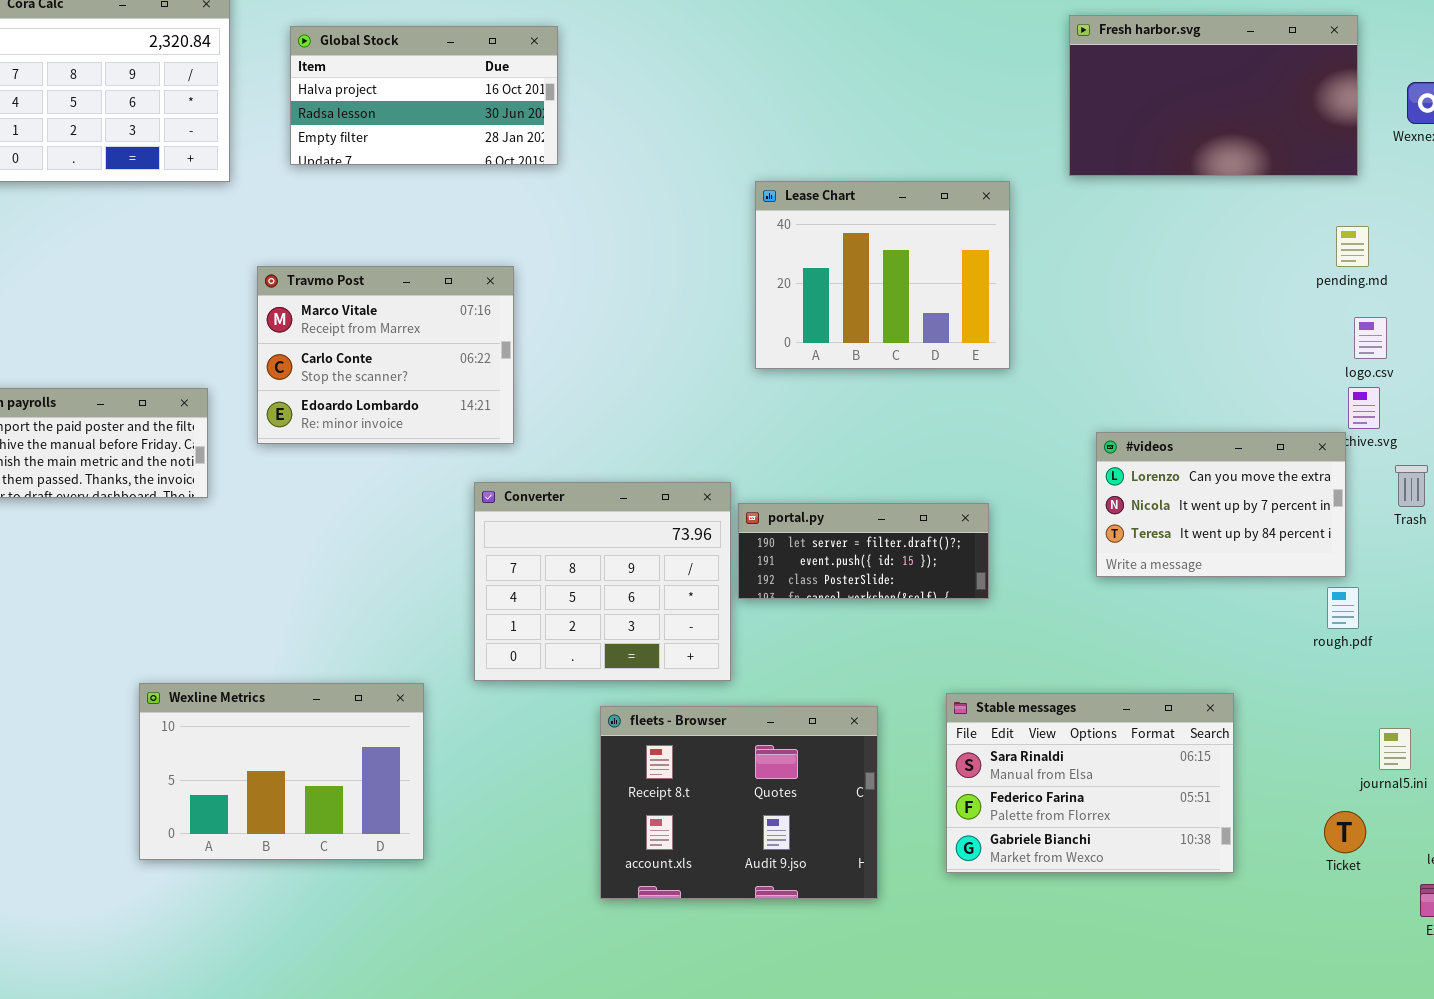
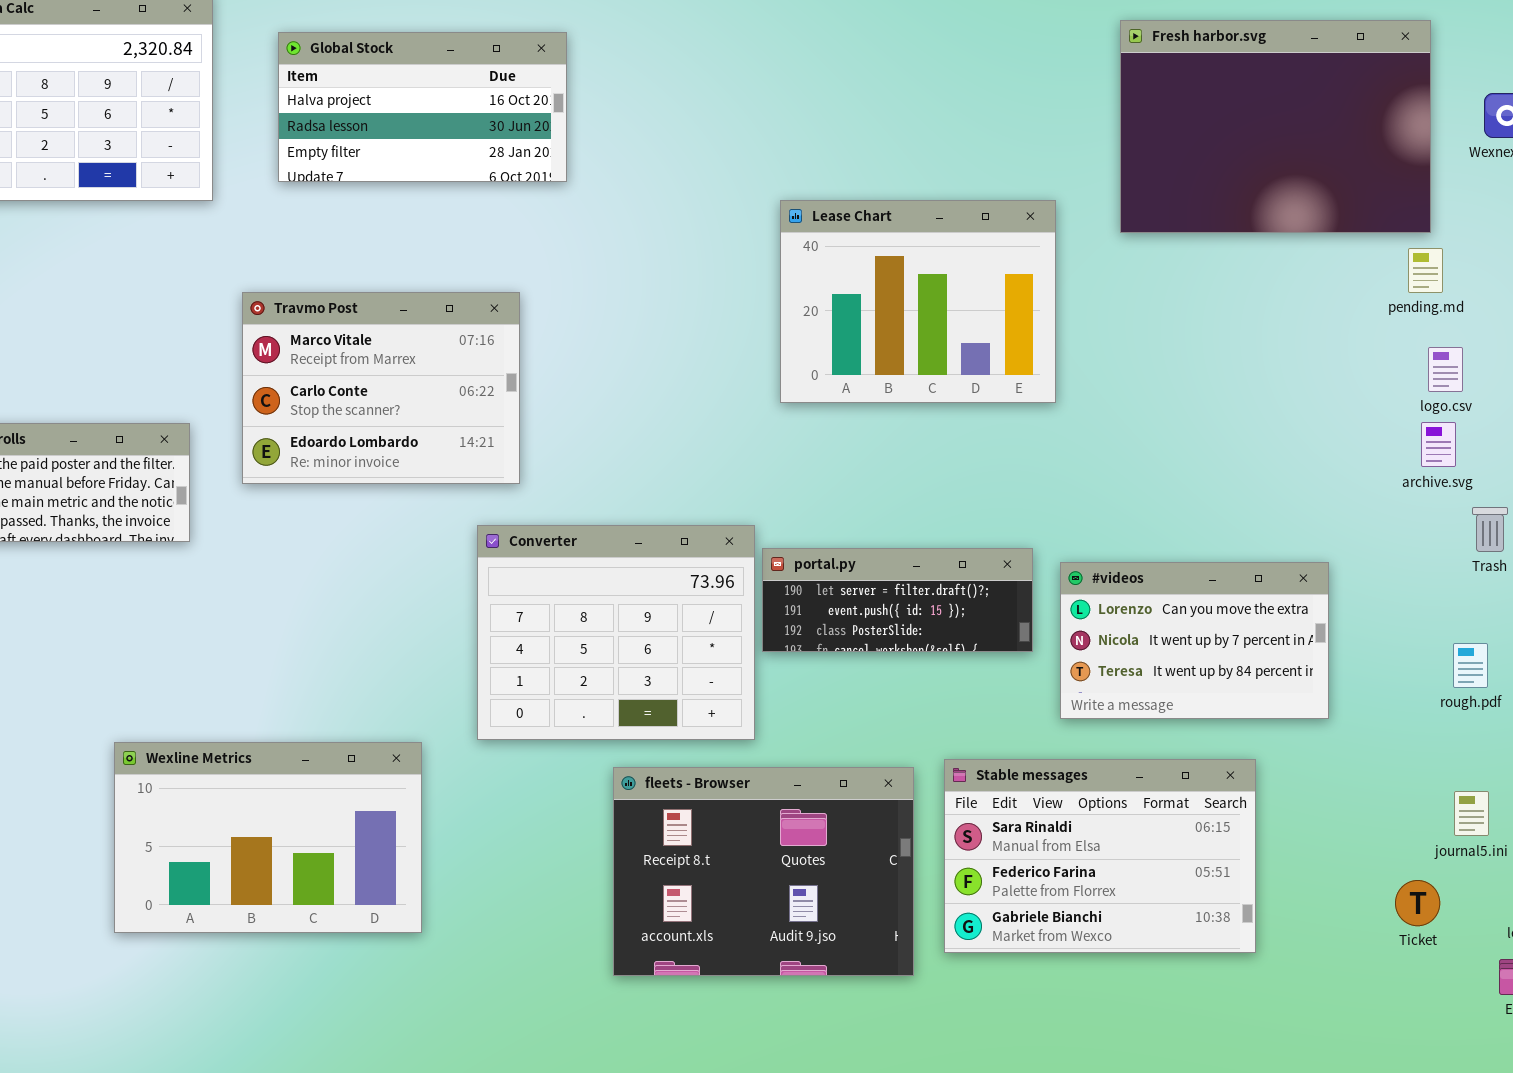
Fresh harbor.svg: [1069,15,1358,176] -> [1120,20,1431,233], resized
#videos: [1096,432,1346,577] -> [1060,562,1329,719], moved
rough.pdf: [1327,587,1359,629] -> [1453,643,1488,688], moved
Stable messages: [946,693,1234,873] -> [944,759,1256,953], moved

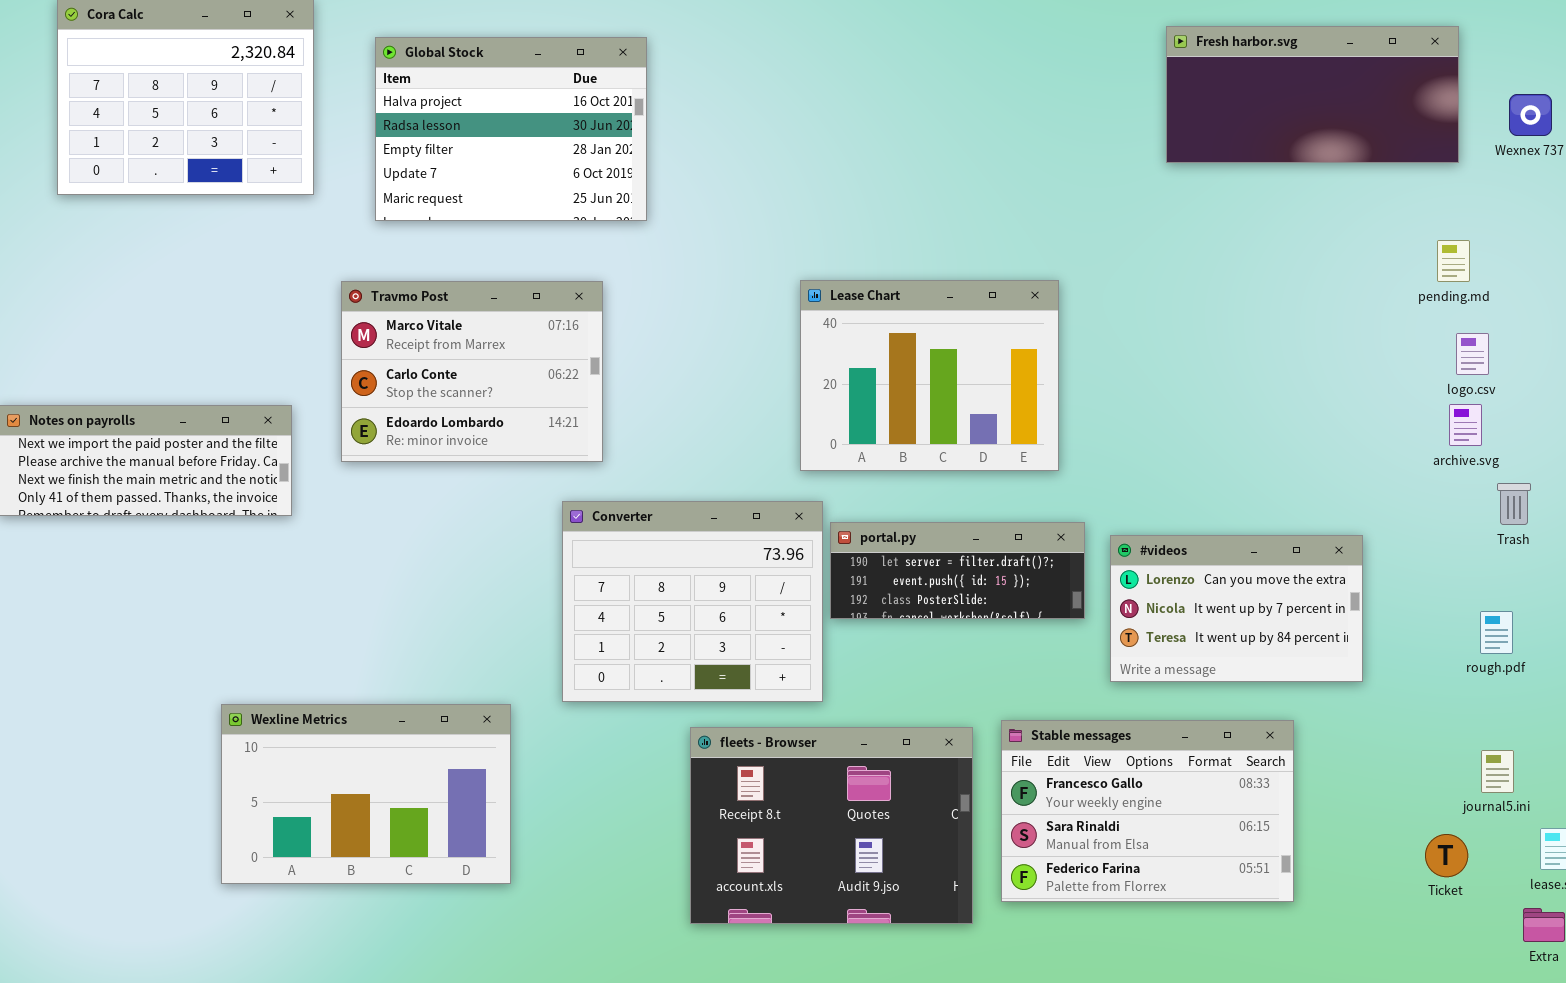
Fresh harbor.svg: [1120,20,1431,233] -> [1166,26,1459,163], resized
Global Stock: [278,32,567,182] -> [375,37,647,221], resized
Lease Chart: [780,200,1056,403] -> [800,280,1059,471], moved
Stable messages: [944,759,1256,953] -> [1001,720,1294,902], scrolled up 1 row

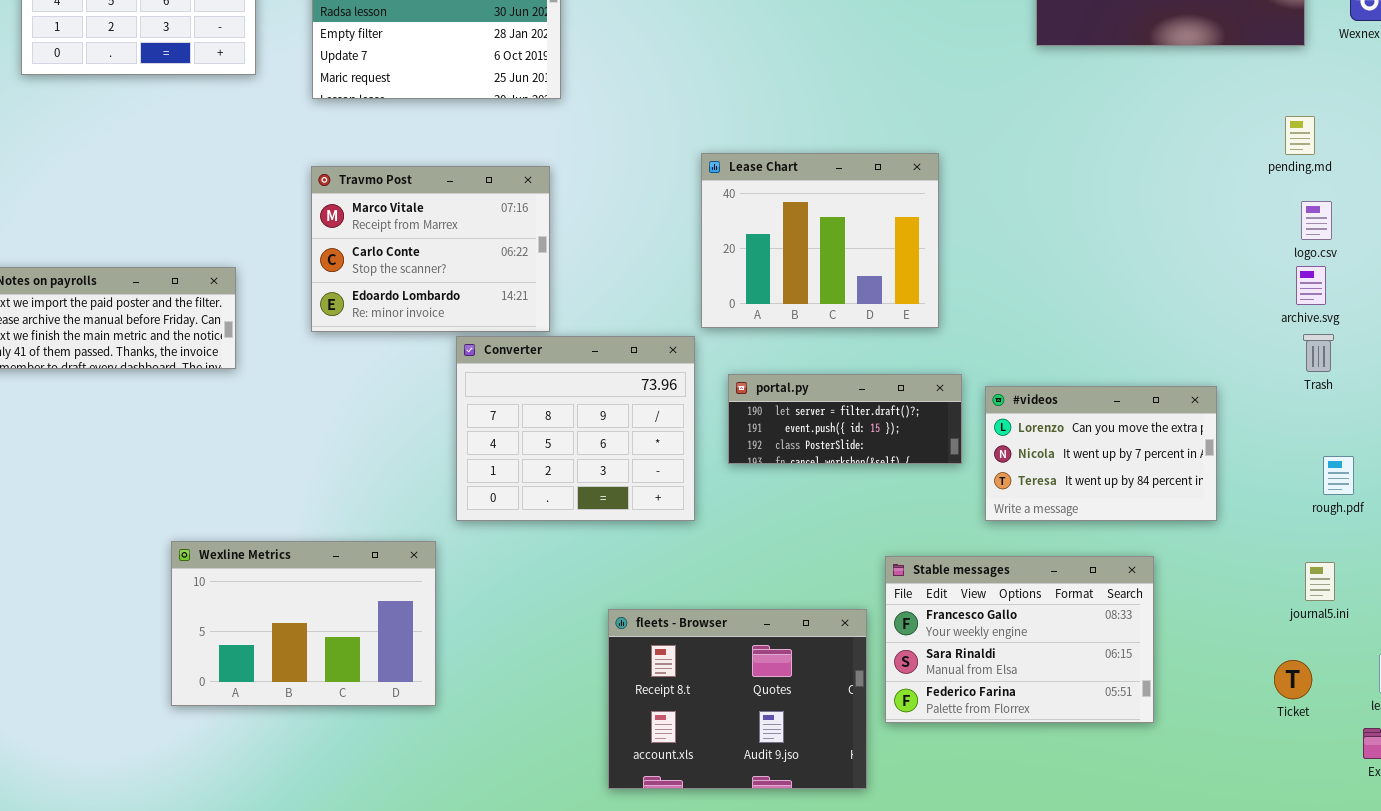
Travmo Post: [341,281,603,462] -> [311,166,550,332], moved
Trash: [1497,483,1531,525] -> [1303,334,1334,372], moved
Converter: [562,501,823,702] -> [456,336,695,521], moved
fleets - Browser: [690,727,973,924] -> [608,609,867,789], moved
journal5.ini: [1481,750,1514,793] -> [1305,562,1335,601], moved

